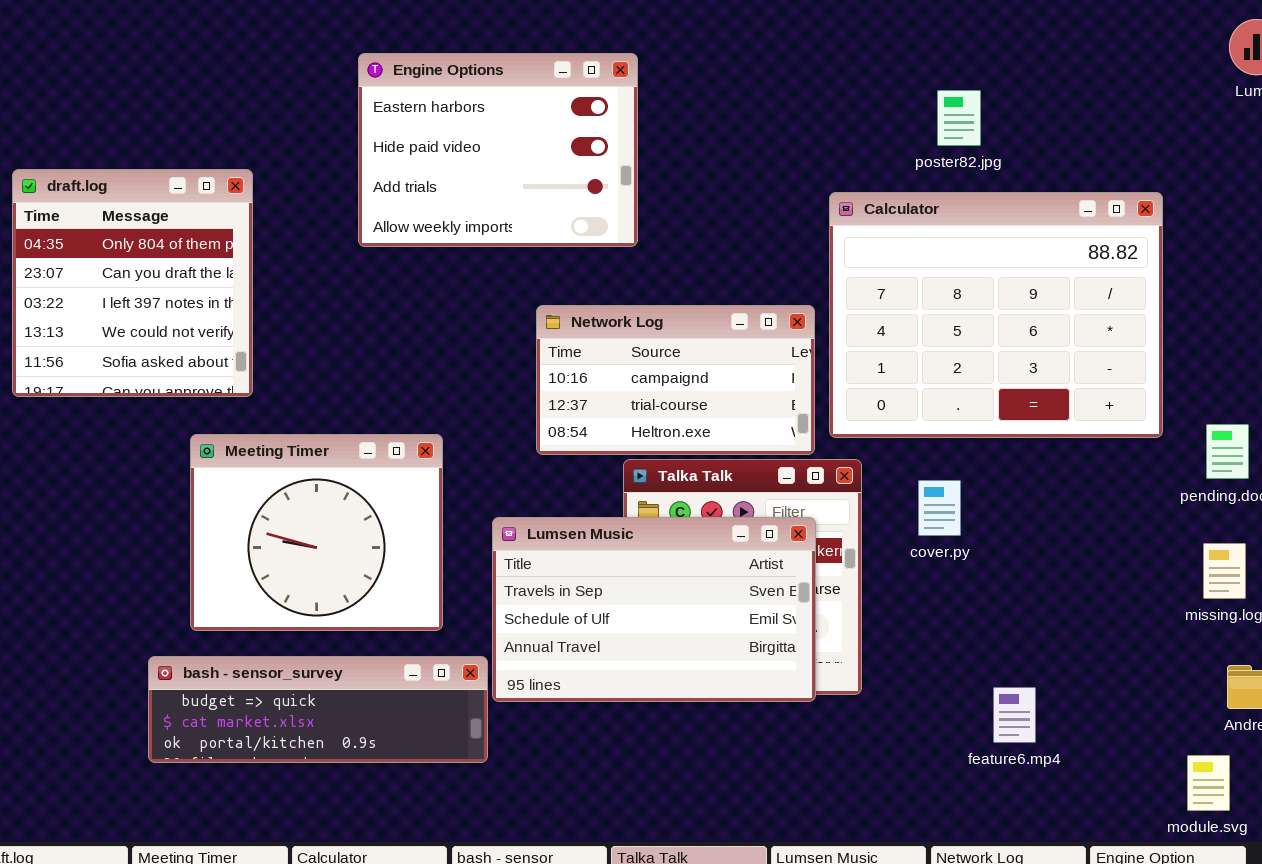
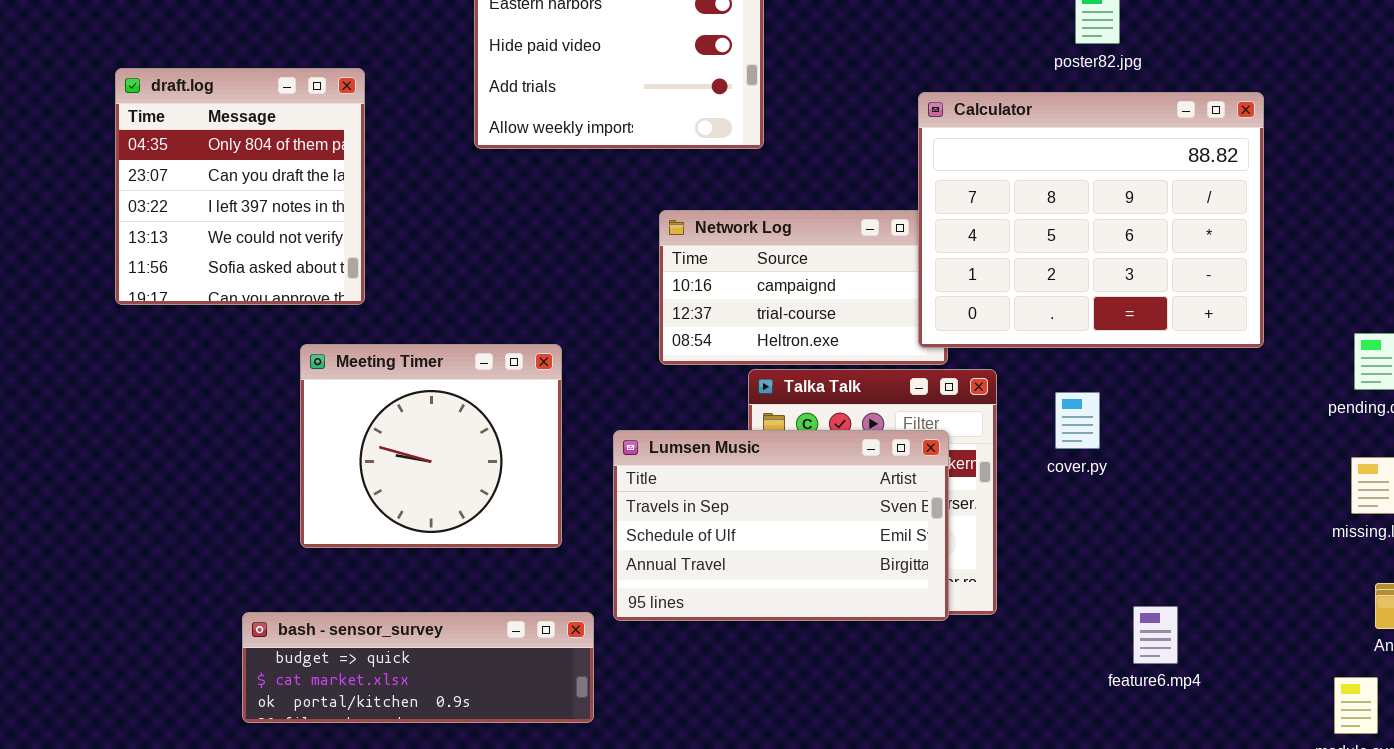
Calculator: [829,192,1163,438] -> [918,92,1264,348], moved
bash - sensor_survey: [148,656,488,763] -> [242,612,594,723], moved

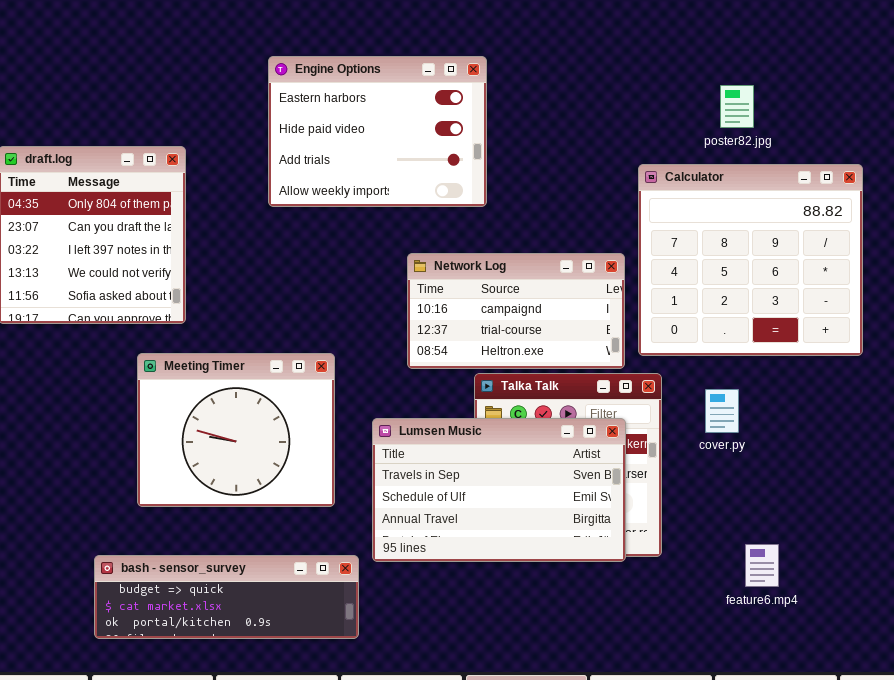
Calculator: [918,92,1264,348] -> [638,164,863,356], resized
feature6.mp4: [1133,606,1178,664] -> [745,544,779,587], moved

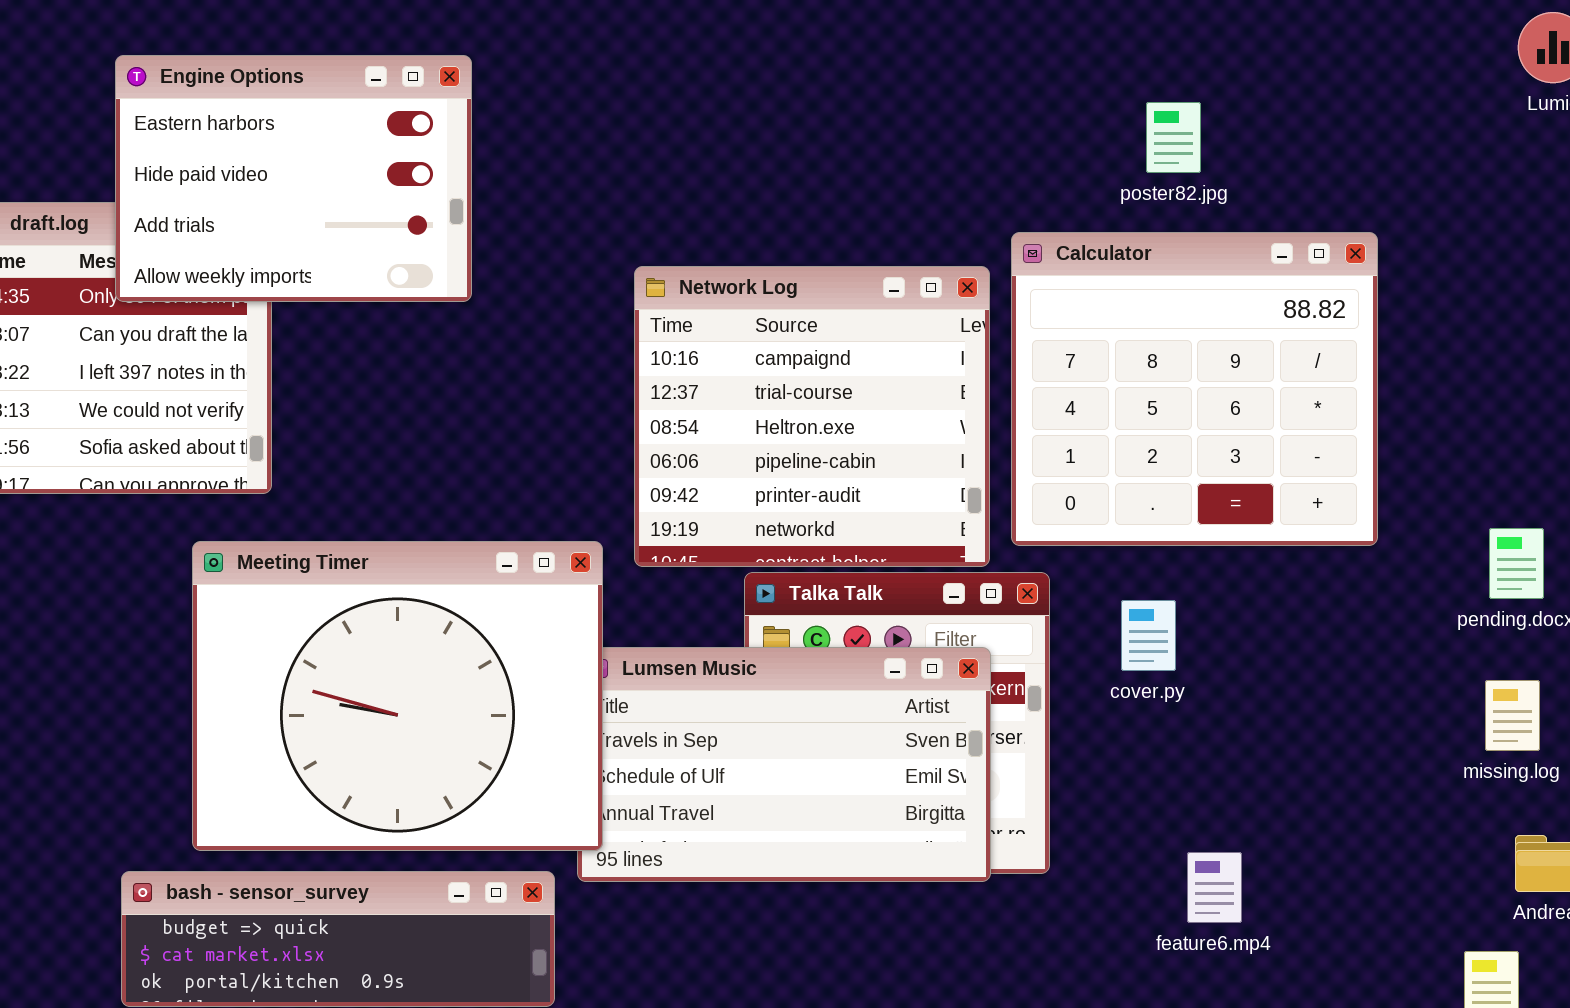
Engine Options: [268,56,487,207] -> [115,55,472,302], moved
Network Log: [407,253,625,369] -> [634,266,990,567], resized
Meeting Timer: [137,353,335,507] -> [192,541,603,851], resized

